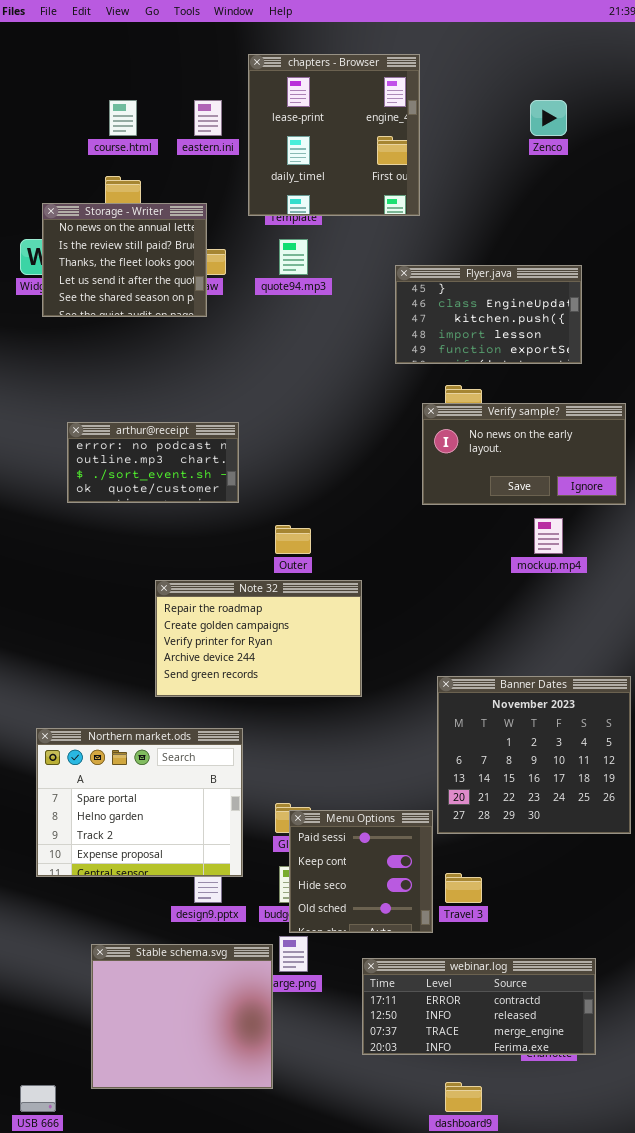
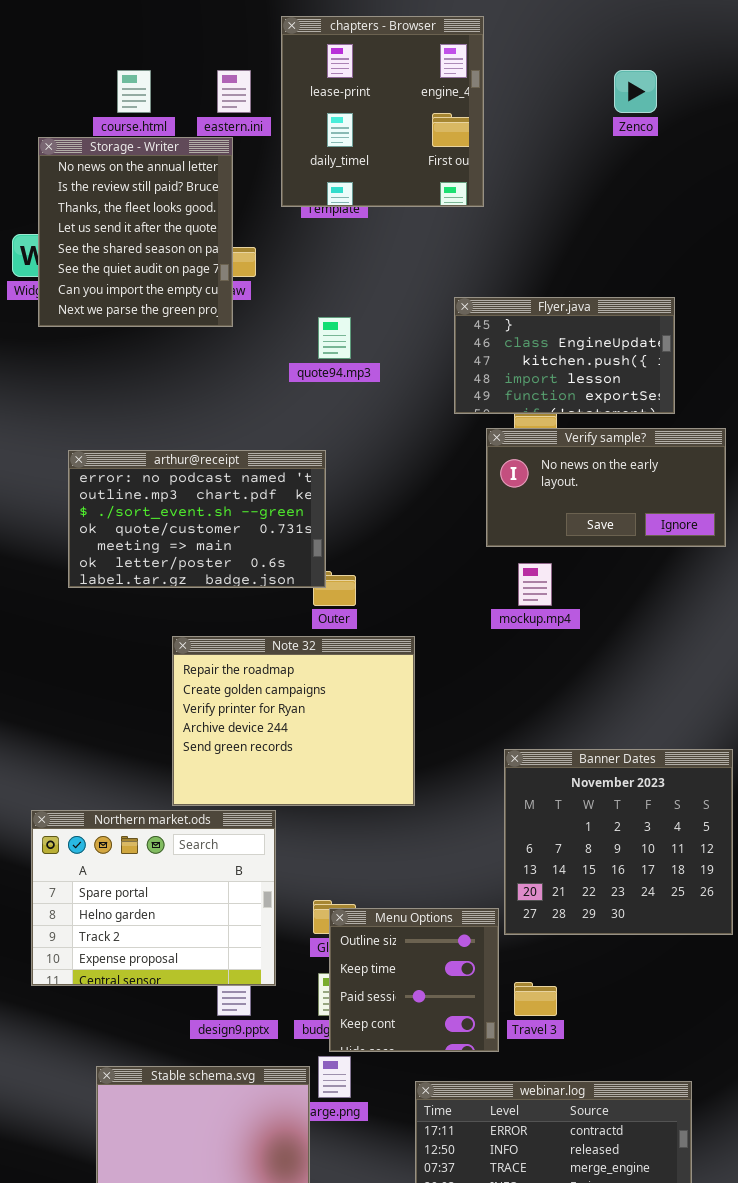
Storage - Writer: [42,203,207,317] -> [38,137,233,327], resized
quote94.mp3: [279,239,308,275] -> [318,317,351,359], moved
Flyer.java: [395,265,582,364] -> [454,297,675,414], moved
arthur@receipt: [67,422,239,503] -> [68,450,326,588], resized
mockup.mp4: [534,518,563,554] -> [518,563,552,606], moved
Note 32: [155,580,362,697] -> [172,636,415,806], resized
Menu Options: [289,810,433,933] -> [329,908,499,1052], scrolled up 2 rows

